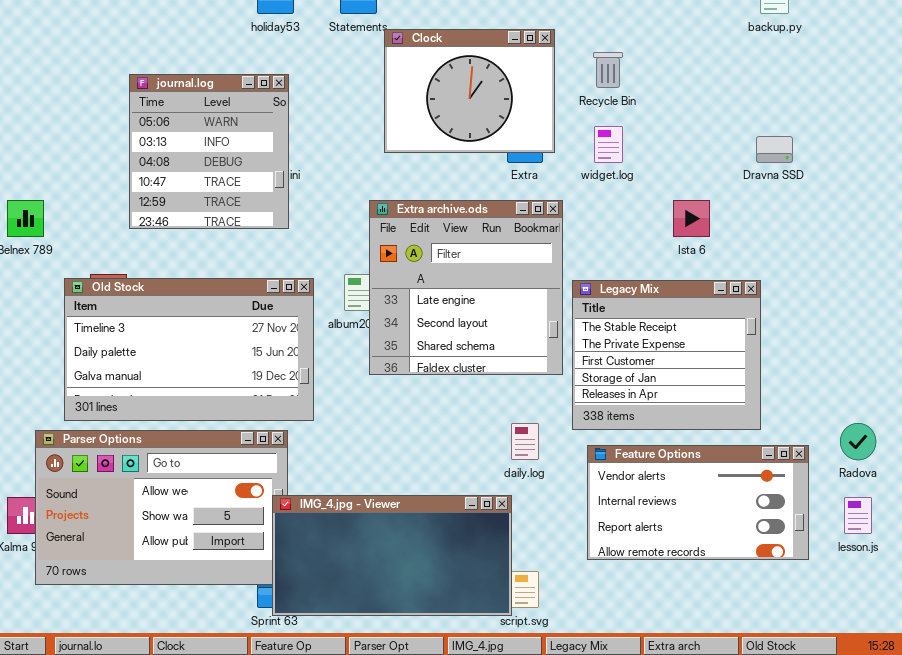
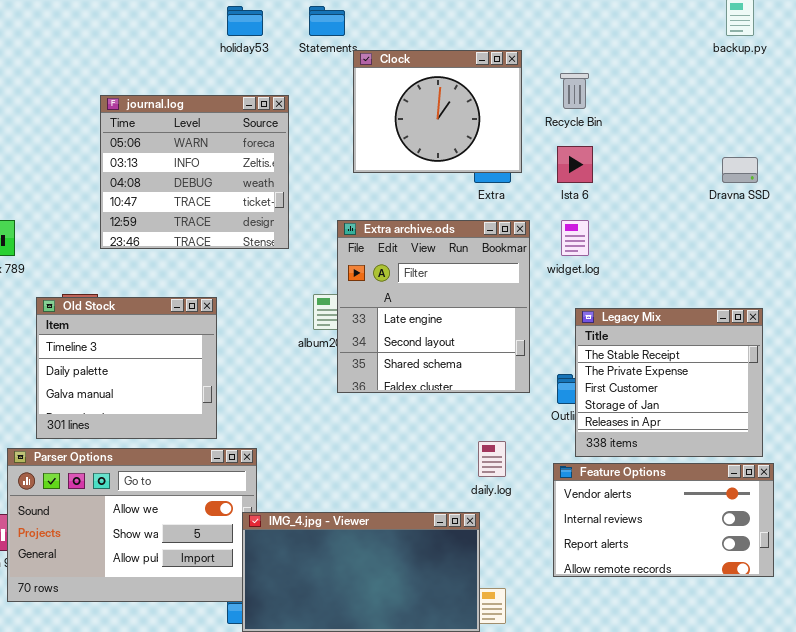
journal.log: [129,74,289,229] -> [100,95,289,249], resized
widget.log: [594,126,623,163] -> [561,220,589,256], moved
Ista 6: [673,200,710,237] -> [557,146,593,183], moved
Old Stock: [64,278,314,421] -> [36,297,217,439], resized
Legacy Mix: [572,280,761,430] -> [575,308,763,457], moved

